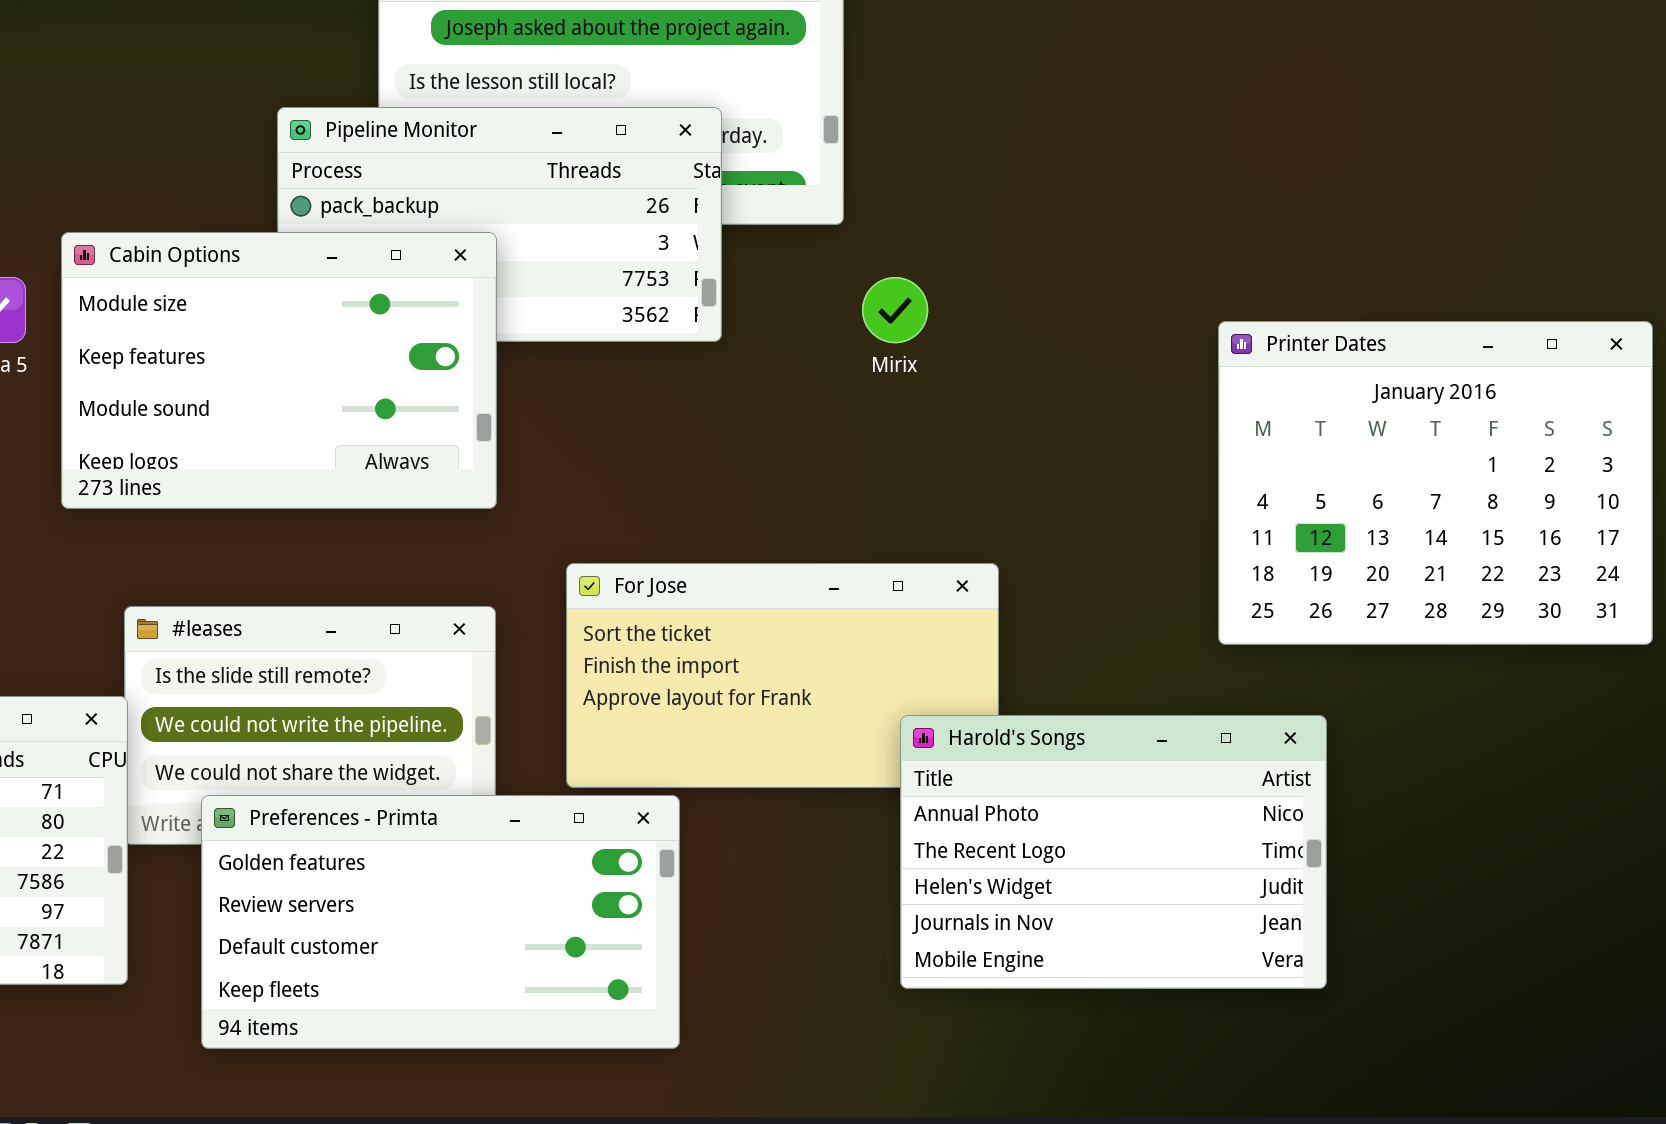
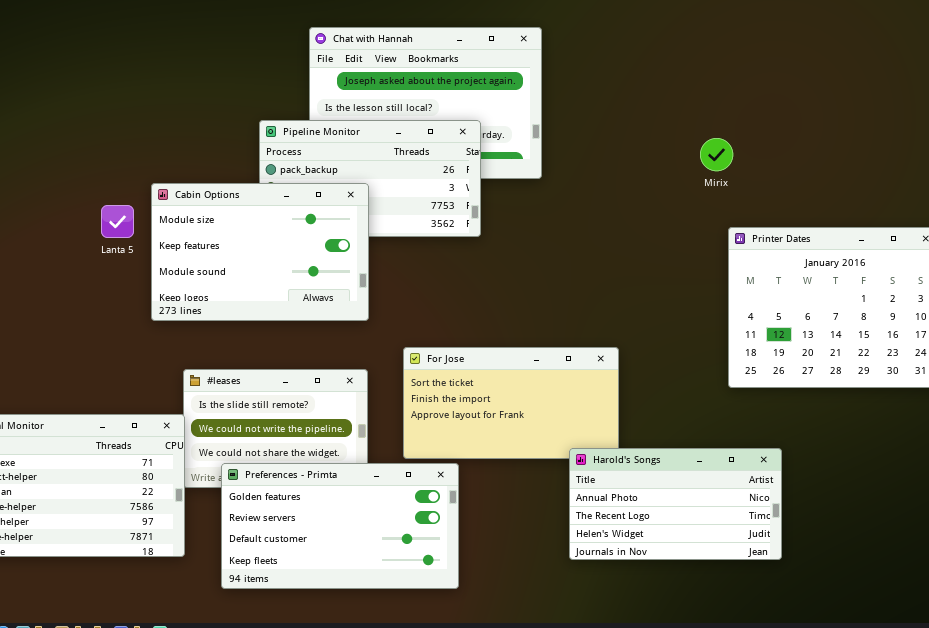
Mirix: [862,277,928,343] -> [700,138,733,171], moved
Harold's Songs: [900,715,1327,989] -> [569,448,782,560], resized

